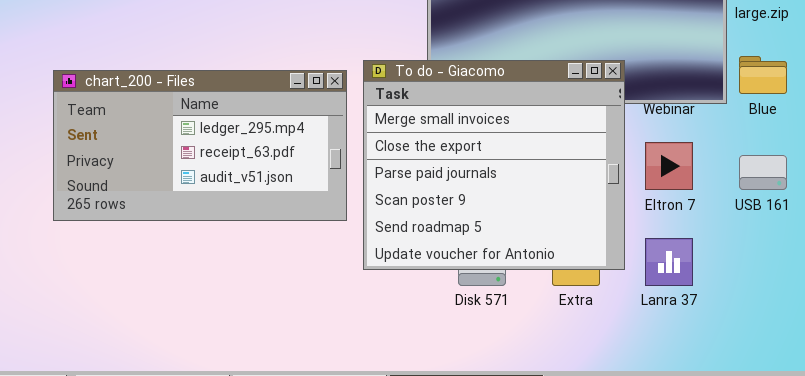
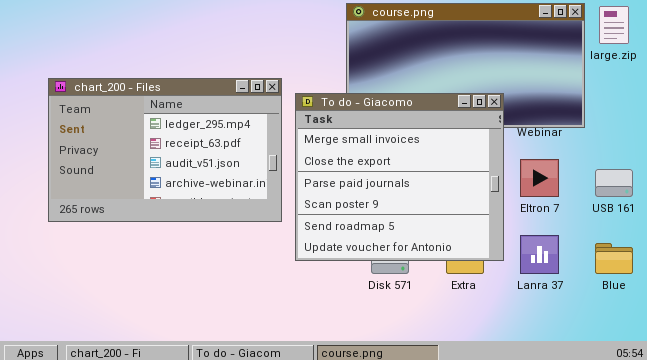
Blue: [739,56,787,94] -> [595,243,633,274], moved
chart_200 - Files: [53,70,347,221] -> [48,78,282,222], resized

